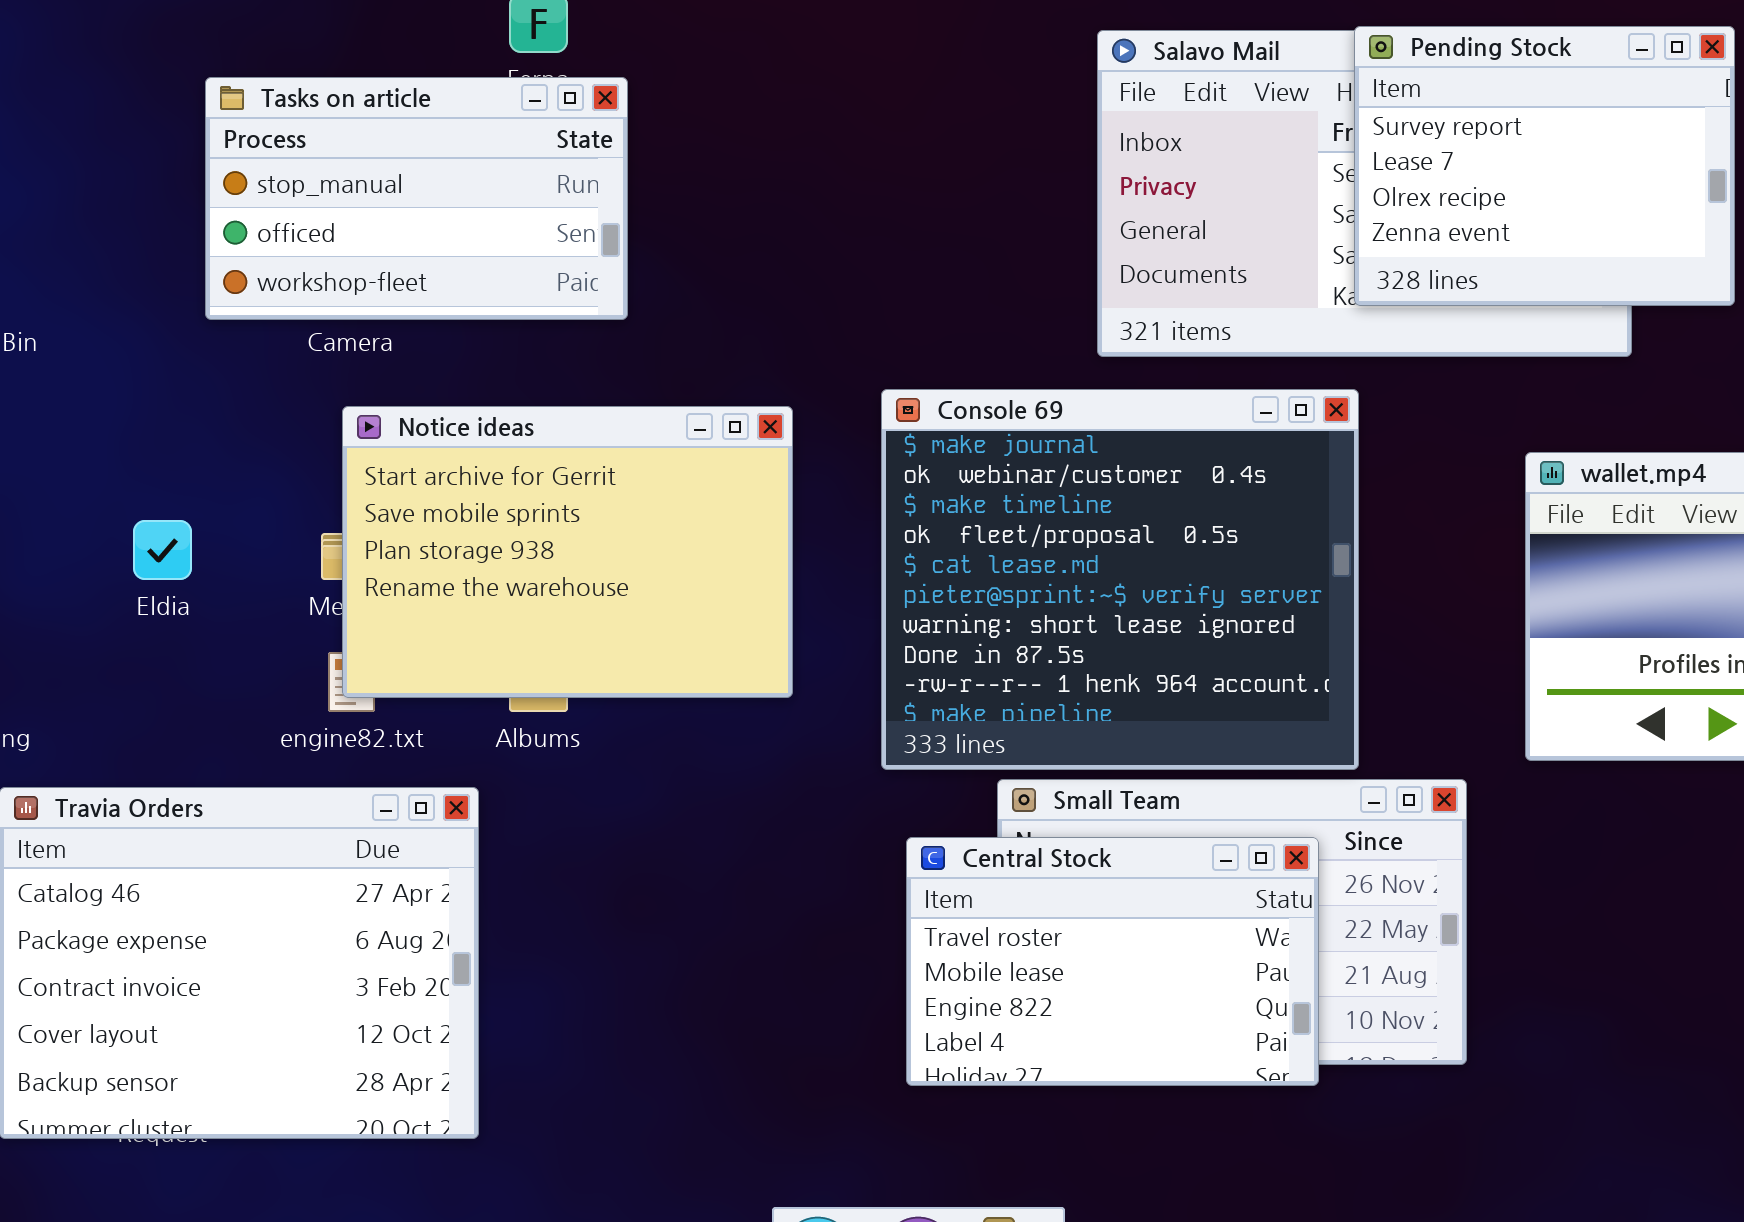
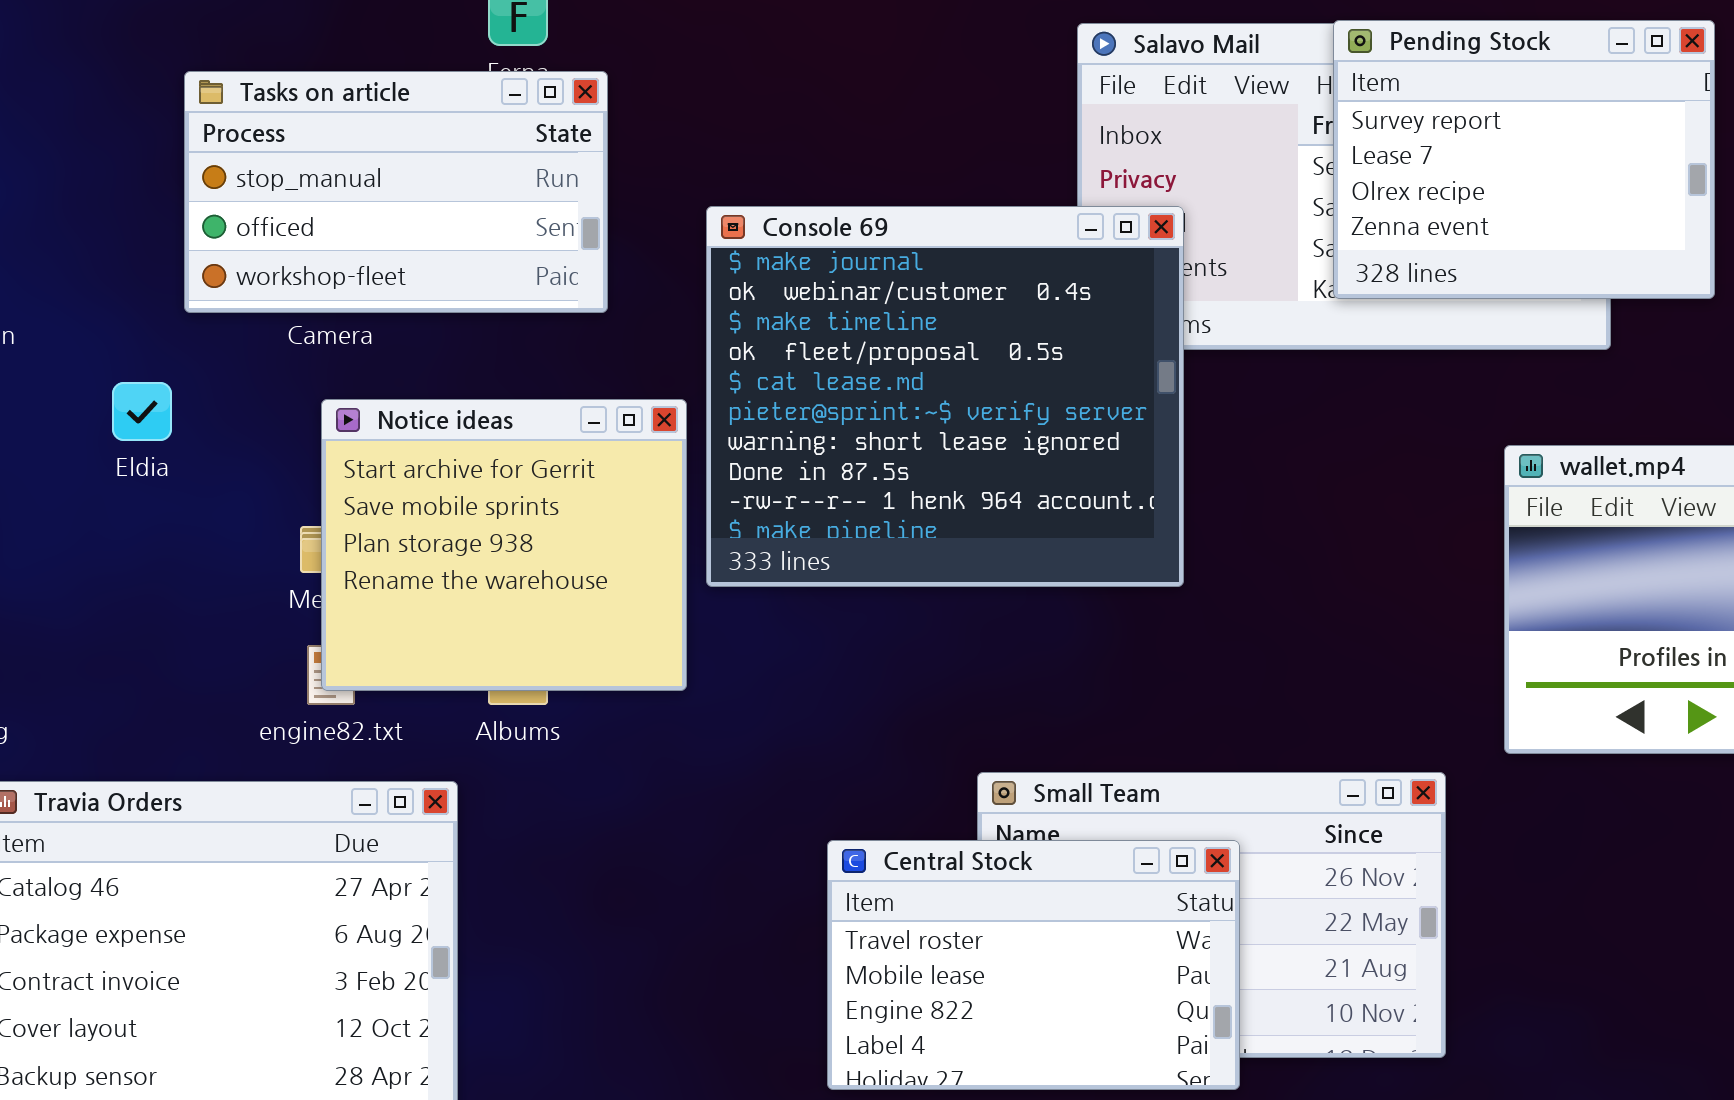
Console 69: [881,389,1359,770] -> [706,206,1184,587], moved
Notice ideas: [342,406,793,698] -> [321,399,687,691], resized
Eldia: [133,520,192,580] -> [112,382,172,441], moved
Central Stock: [906,837,1319,1086] -> [827,840,1240,1090], moved

